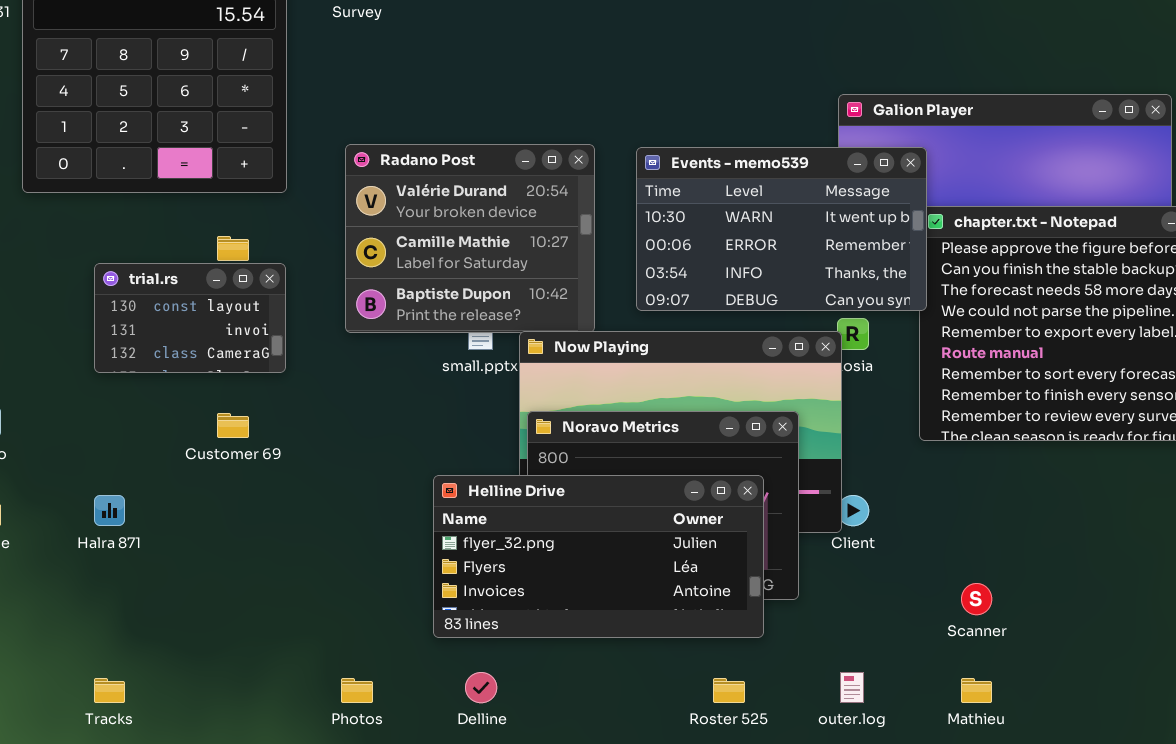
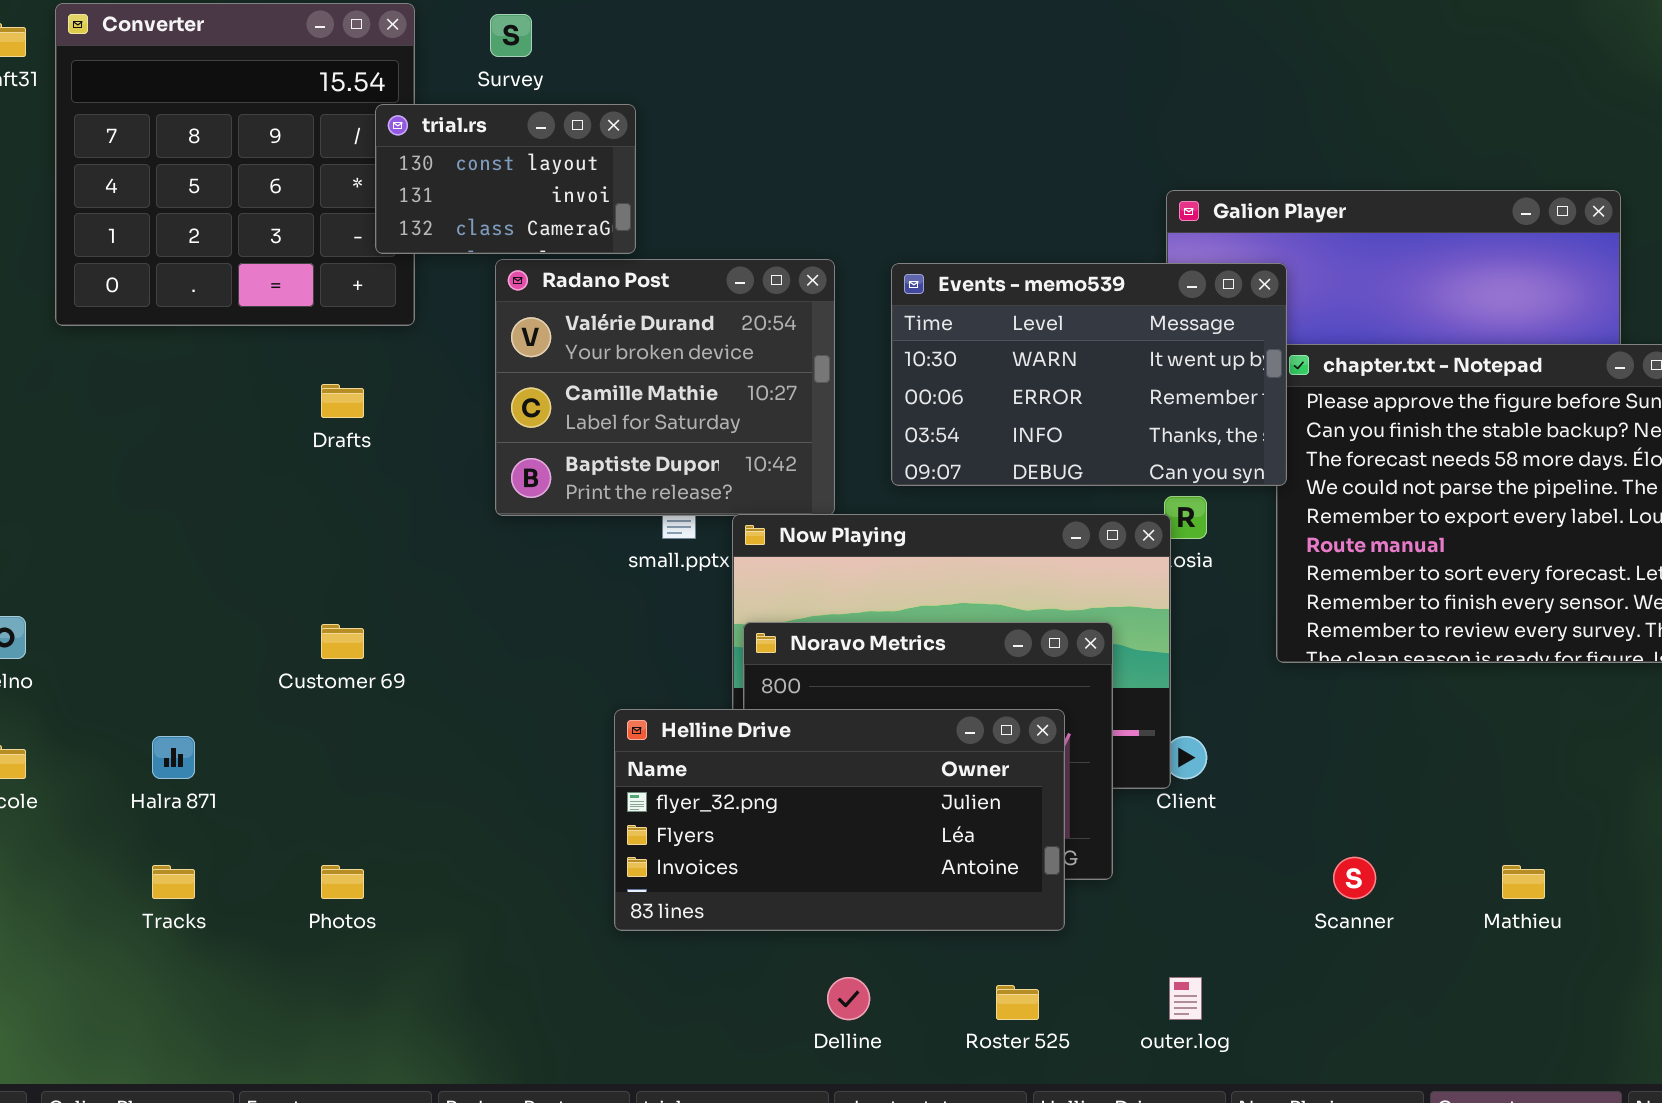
trial.rs: [94,263,286,373] -> [375,104,636,254], moved
Delline: [465,672,497,703] -> [827,977,870,1020], moved
Tracks: [94,678,125,703] -> [152,865,195,899], moved
Photos: [341,678,373,703] -> [321,865,364,899], moved
Mathieu: [961,678,992,703] -> [1502,865,1545,899], moved

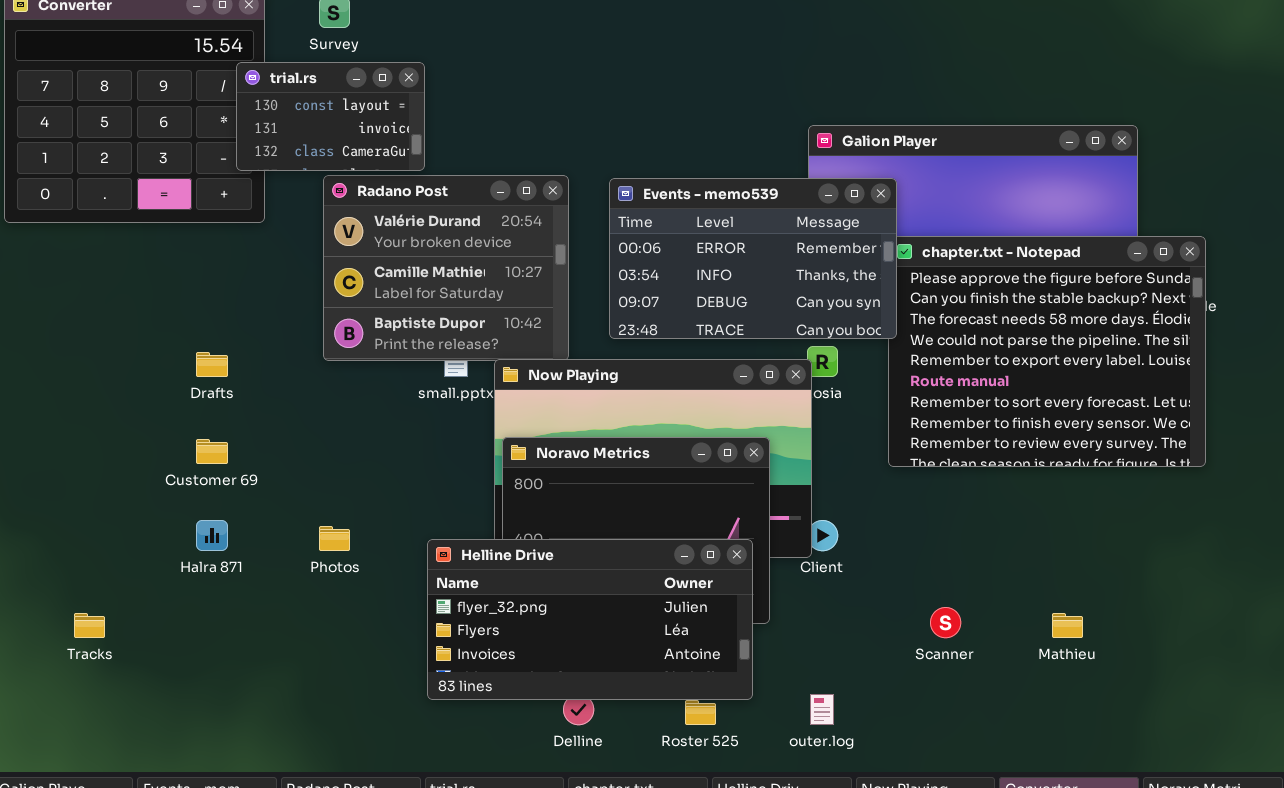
Events - memo539: [891,263,1287,486] -> [609,178,897,339], scrolled down 1 row
Drafts: [321,384,364,418] -> [196,352,228,377], moved
Helline Drive: [614,709,1065,931] -> [427,539,753,700], moved
Halra 871: [152,736,195,779] -> [196,520,228,551], moved
Photos: [321,865,364,899] -> [319,526,350,551], moved

